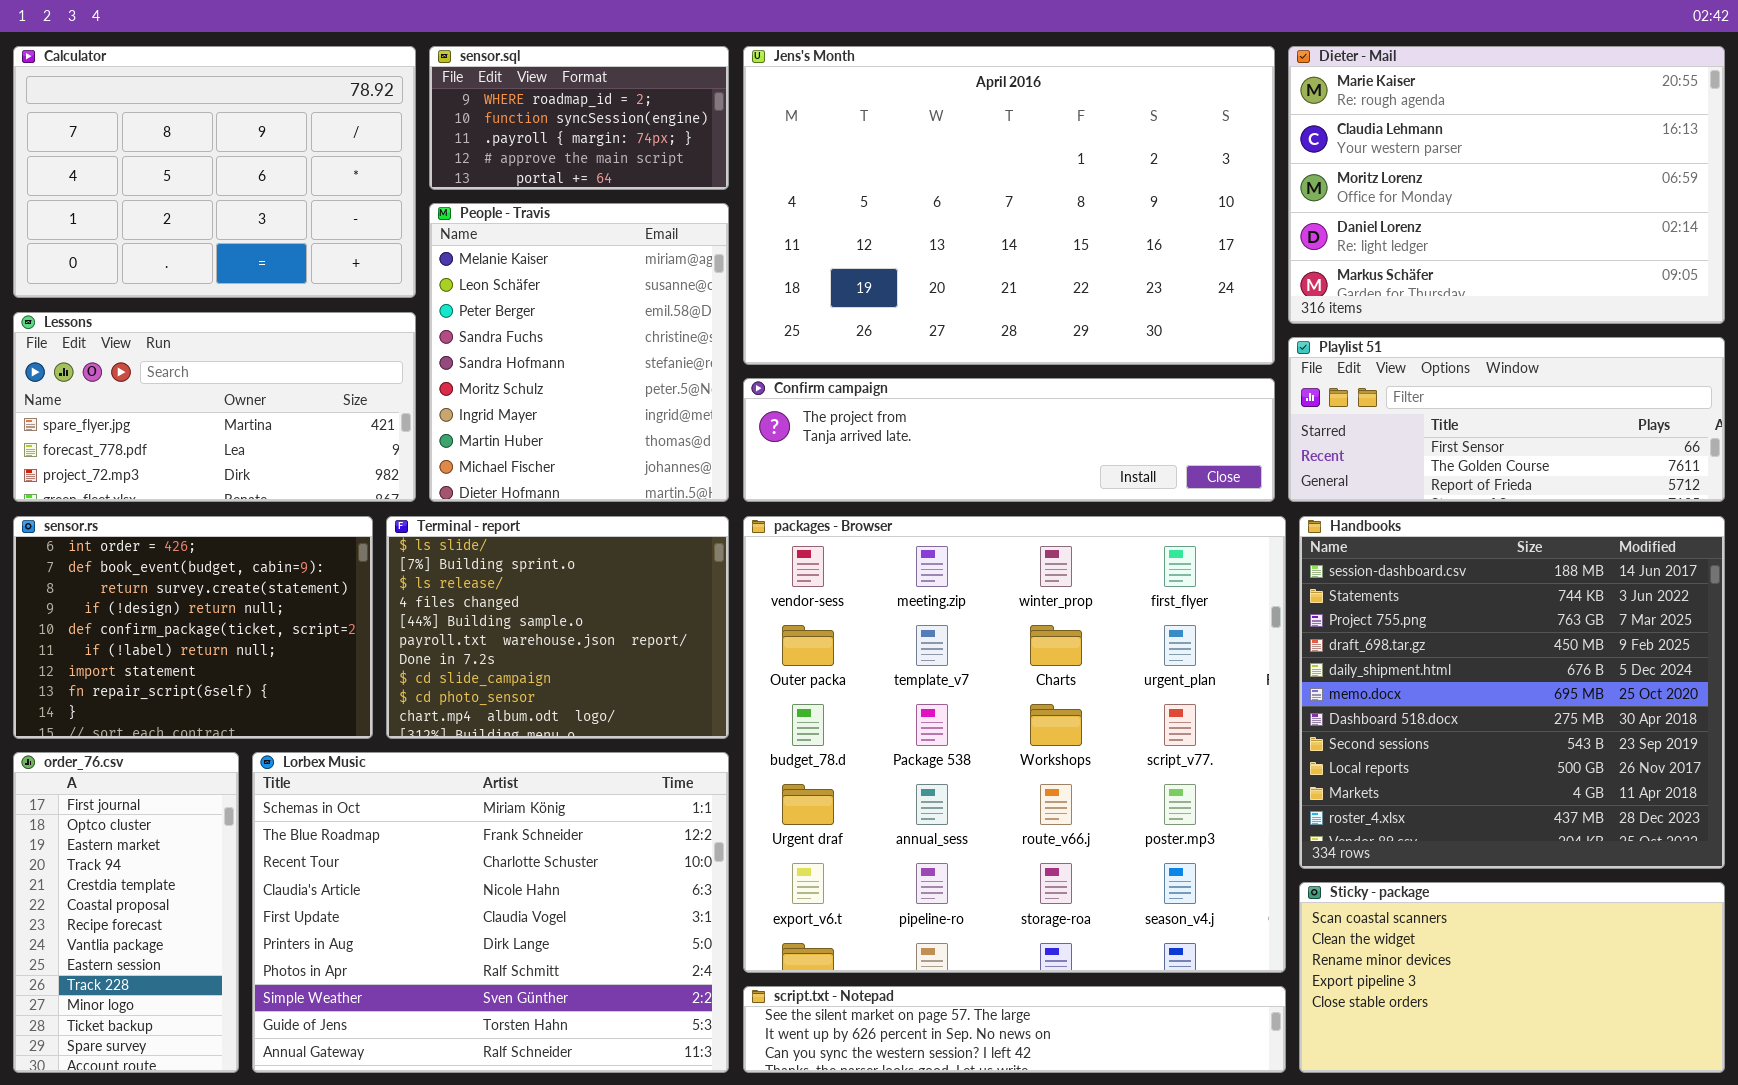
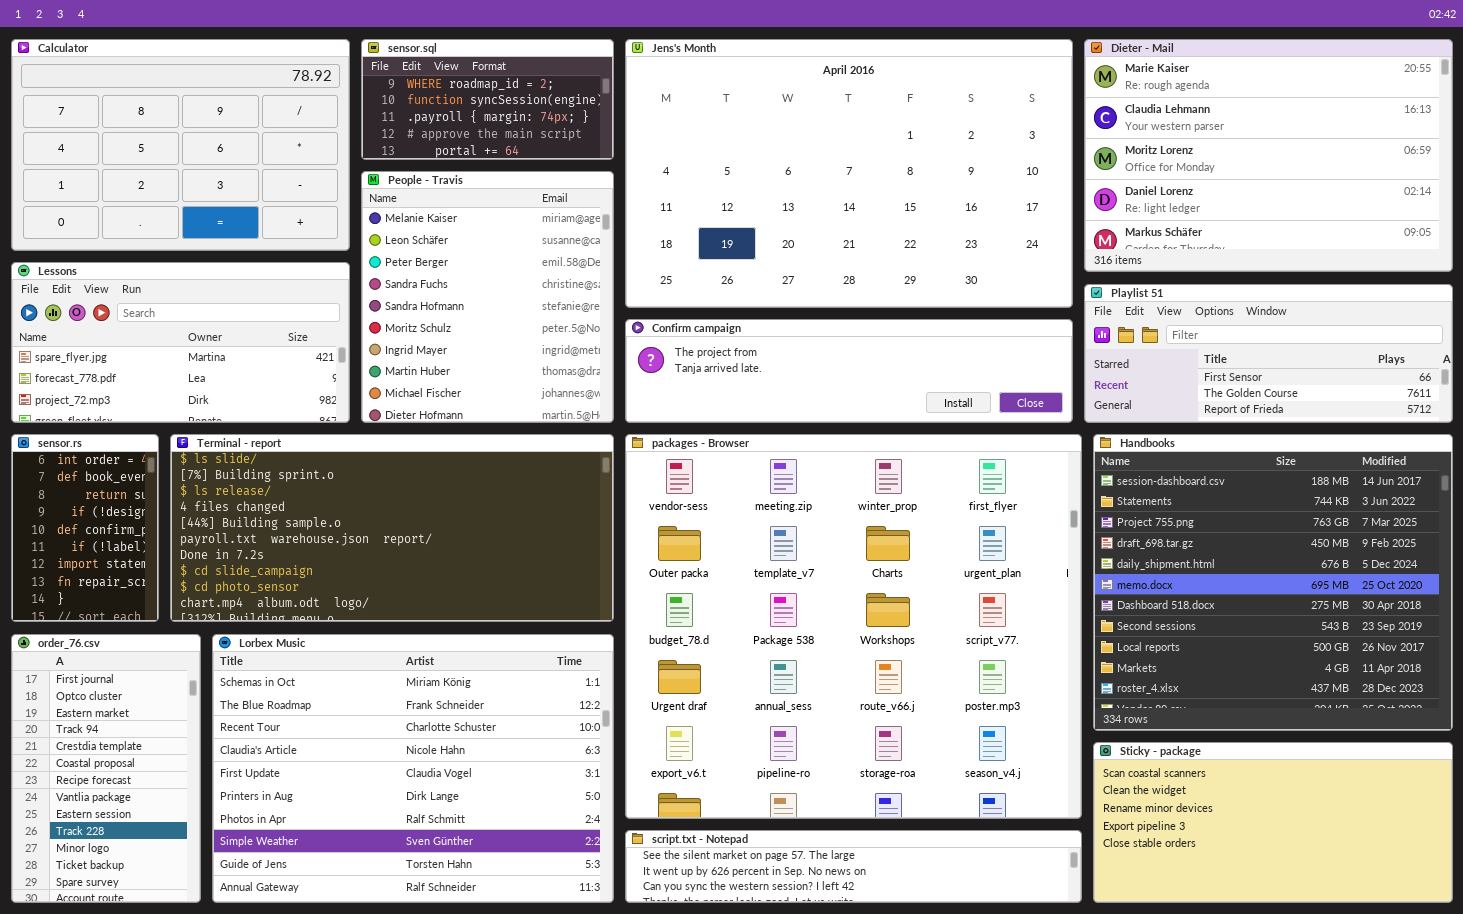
sensor.rs: [13,516,373,739] -> [11,434,159,622], resized
Terminal - report: [386,516,729,739] -> [170,434,614,622], resized

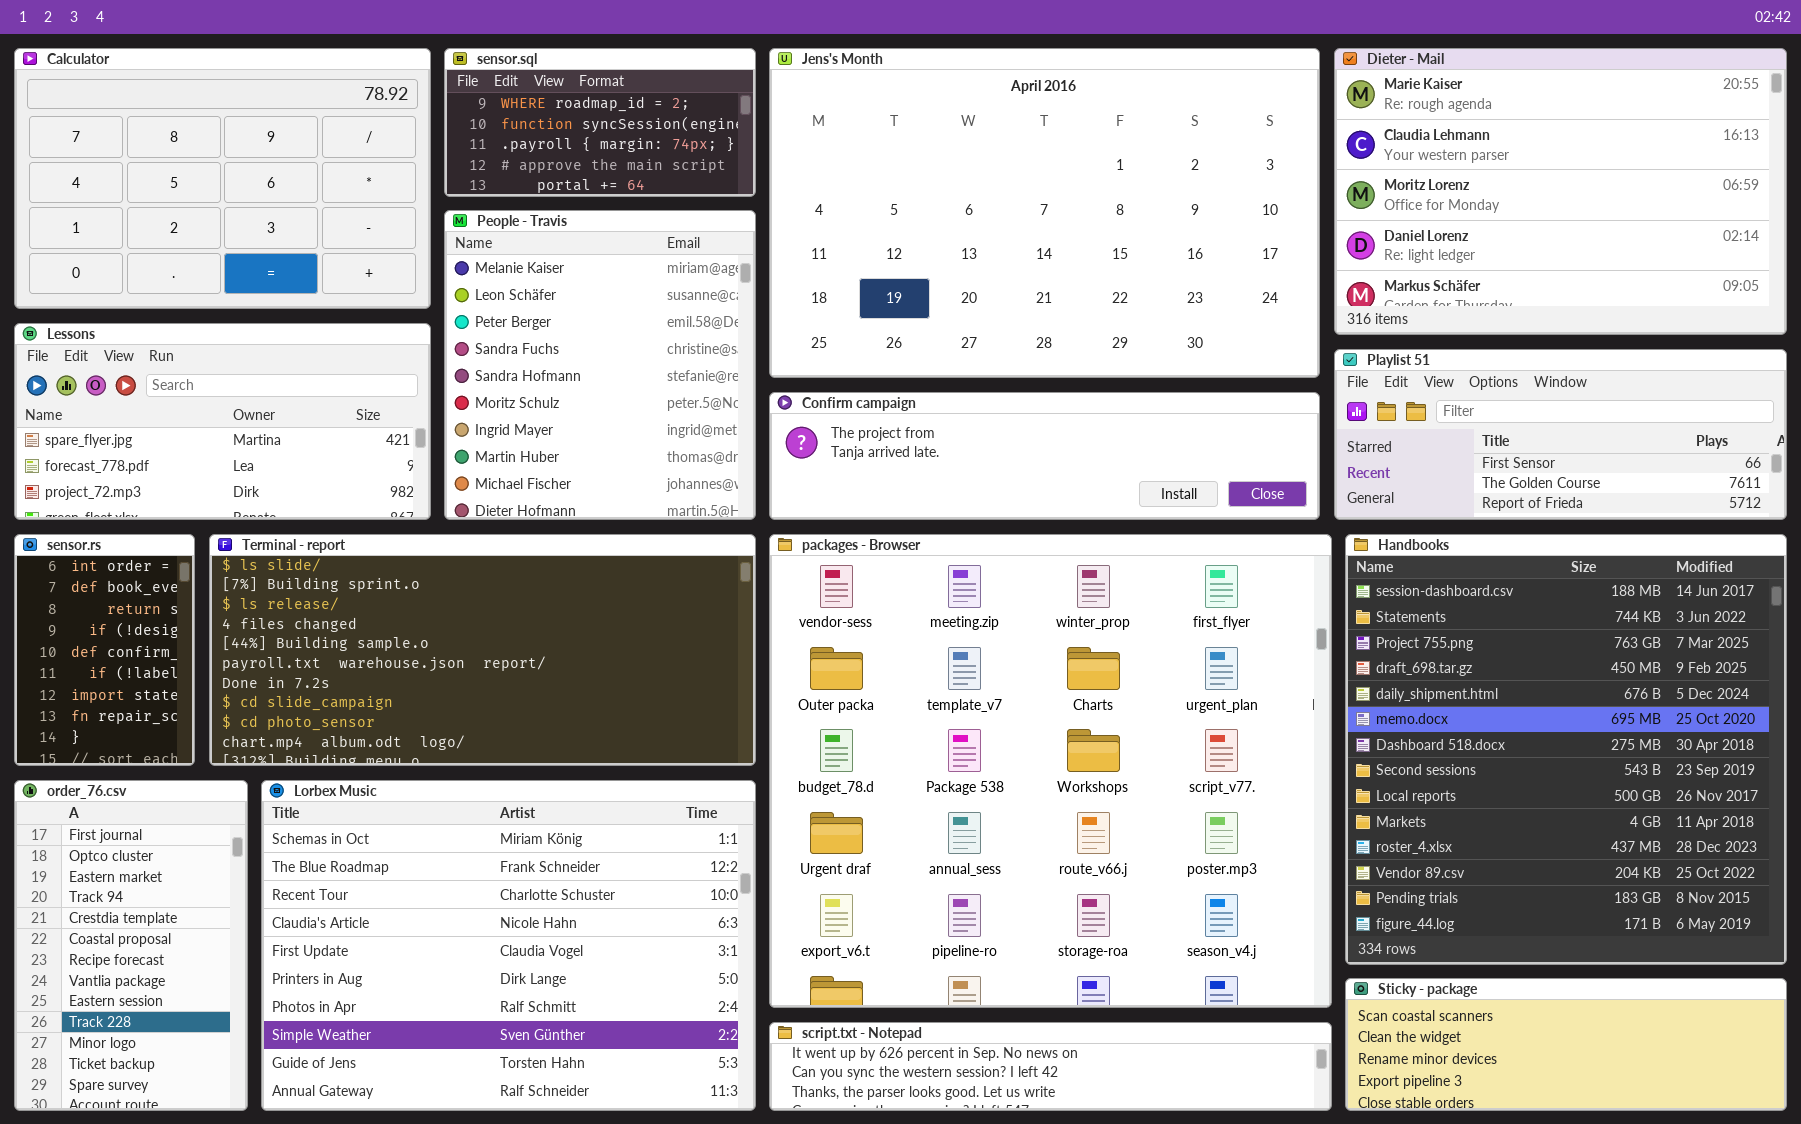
Handbooks: [1093,434,1453,731] -> [1345,534,1787,965], resized
Sticky - package: [1093,742,1453,903] -> [1345,978,1787,1111], resized
script.txt - Notepad: [625,830,1082,903] -> [769,1022,1332,1111], scrolled down 1 row

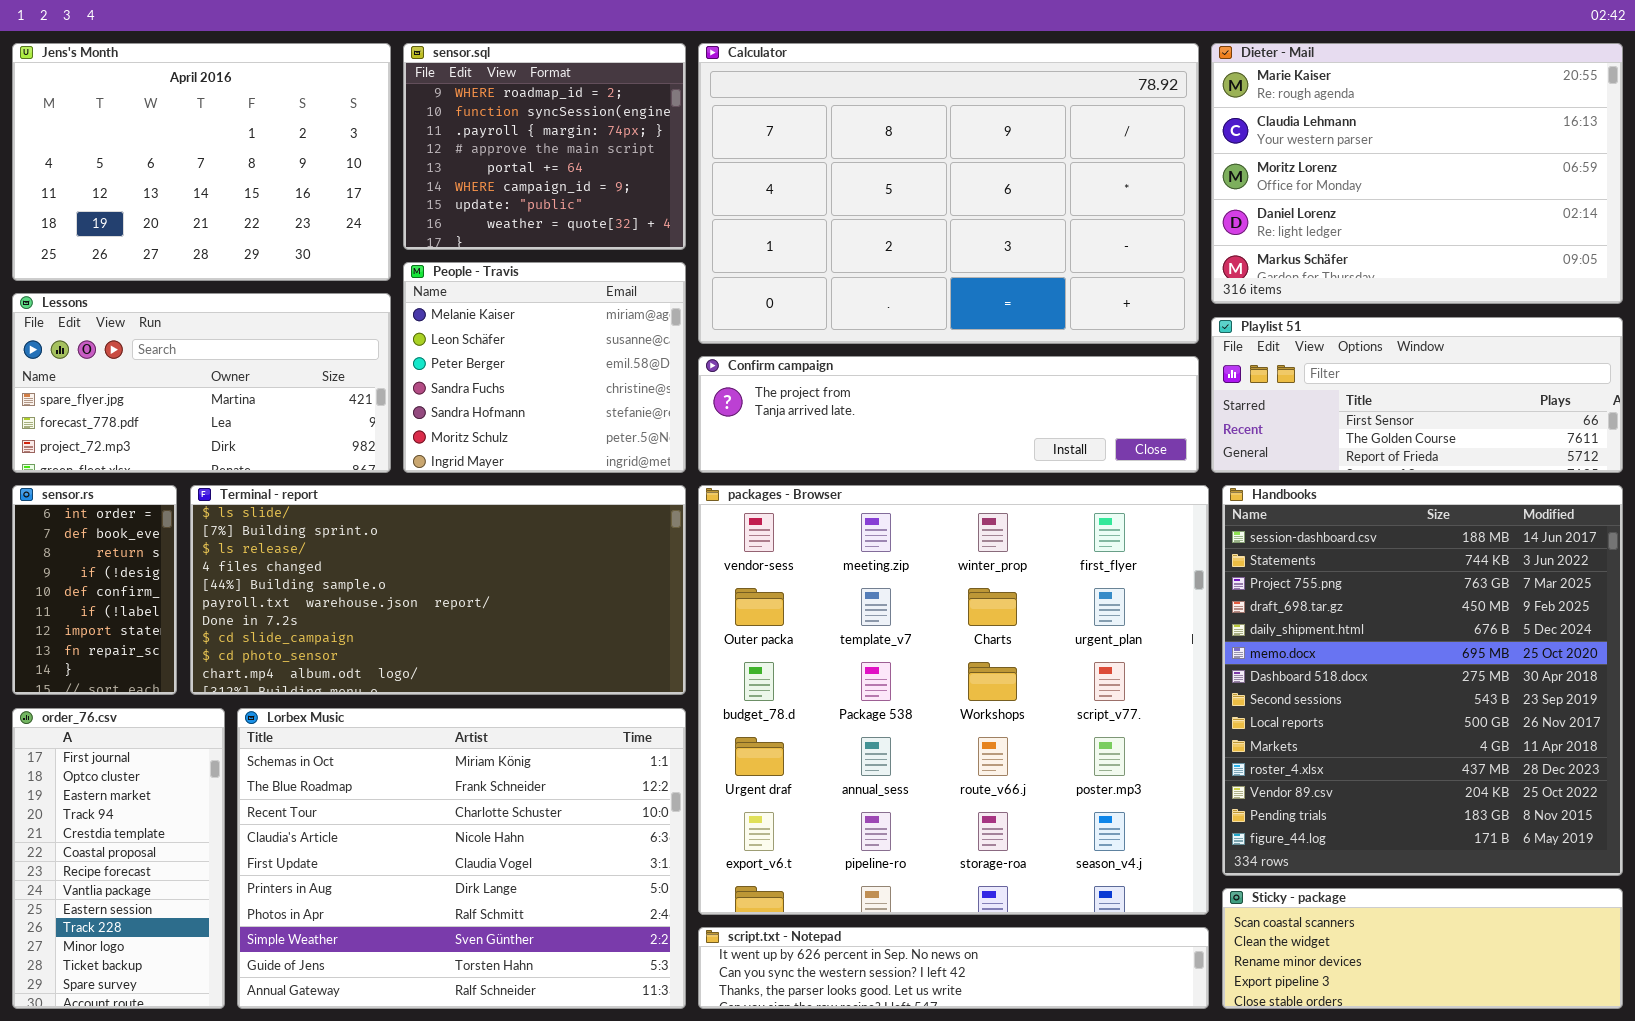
Calculator: [14,48,431,309] -> [698,43,1199,344], moved, resized
sensor.sql: [444,48,756,197] -> [403,43,686,250], resized
Jens's Month: [769,48,1320,378] -> [12,43,391,281], moved, resized
People - Travis: [444,210,756,520] -> [403,262,686,473], resized

